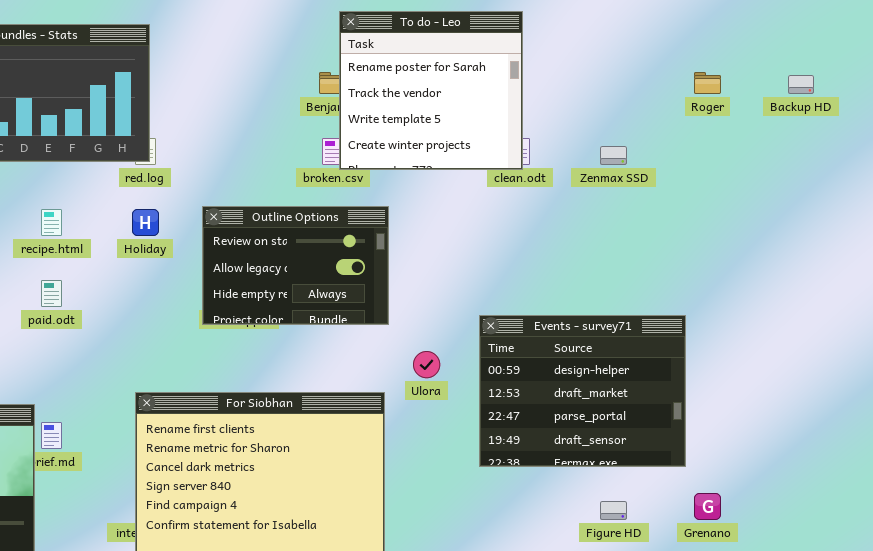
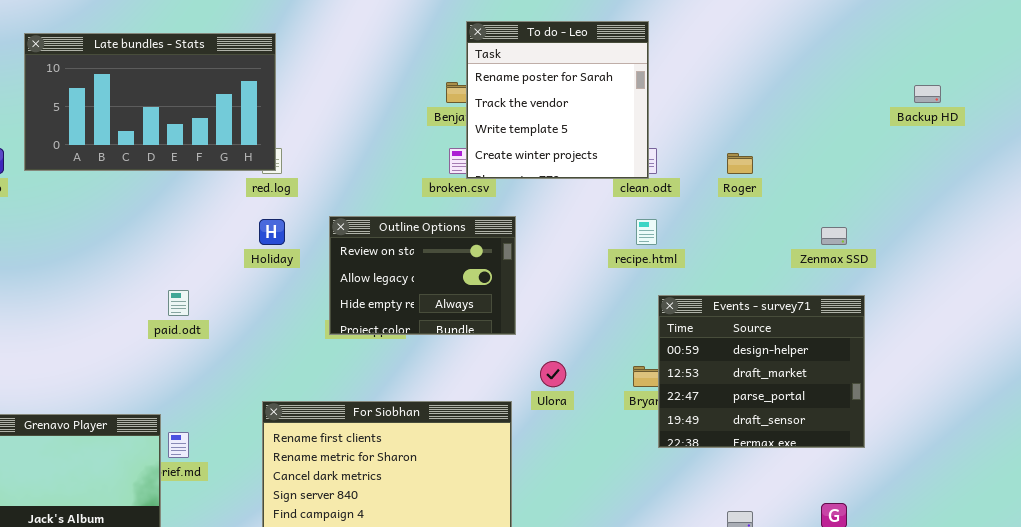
Roger: [694,72,721,94] -> [727,153,753,174], moved
Zenmax SSD: [600,146,627,165] -> [821,227,847,245], moved
recipe.html: [41,209,62,236] -> [636,219,657,245], moved
Events - survey71: [479,315,686,467] -> [658,295,865,448], moved

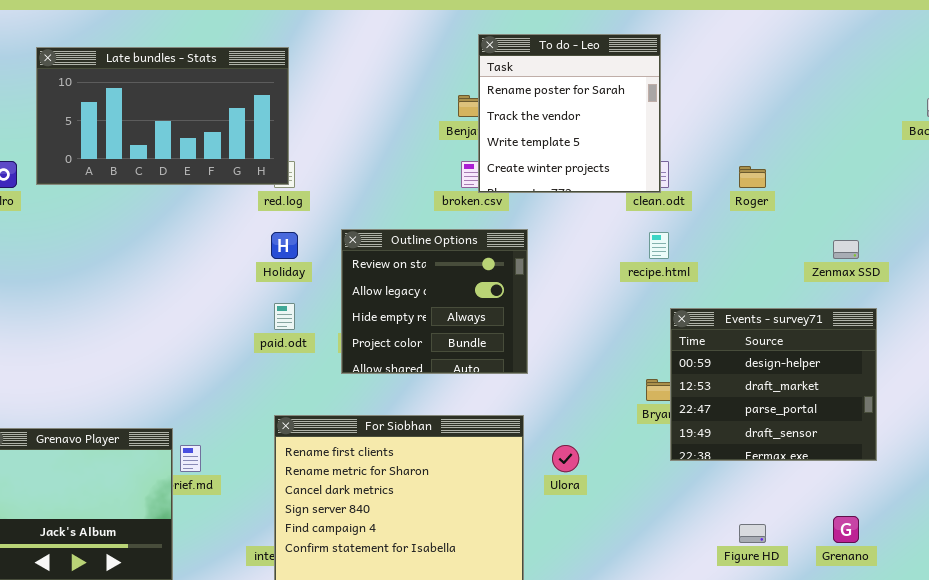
Outline Options: [329,216,516,335] -> [341,229,528,374], resized
paid.odt: [168,290,189,316] -> [274,303,295,330], moved
Ulora: [540,361,566,387] -> [552,445,579,472], moved

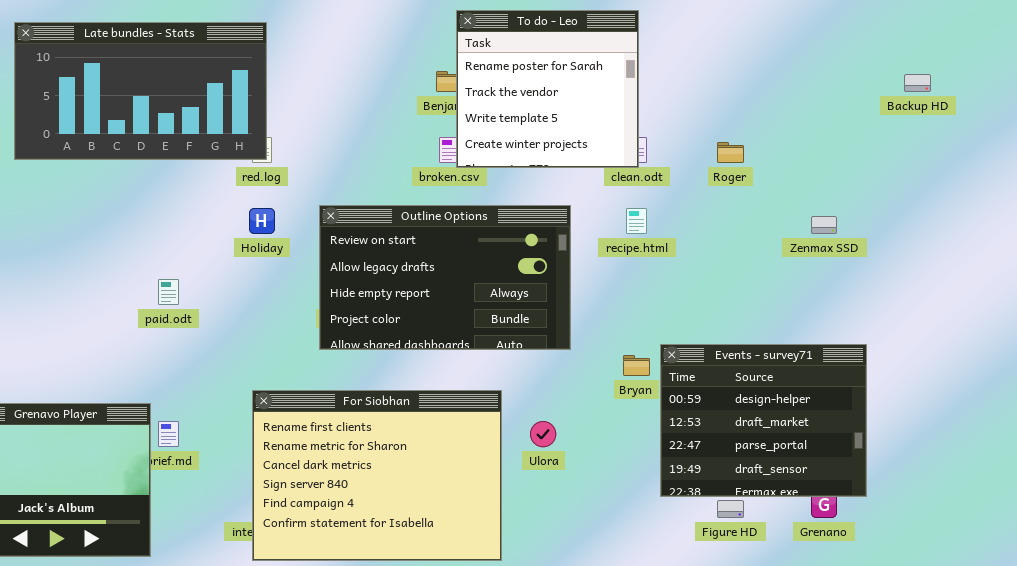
Outline Options: [341,229,528,374] -> [319,205,571,350], resized
paid.odt: [274,303,295,330] -> [158,279,179,305], moved
Events - survey71: [670,308,877,461] -> [660,344,867,497], moved

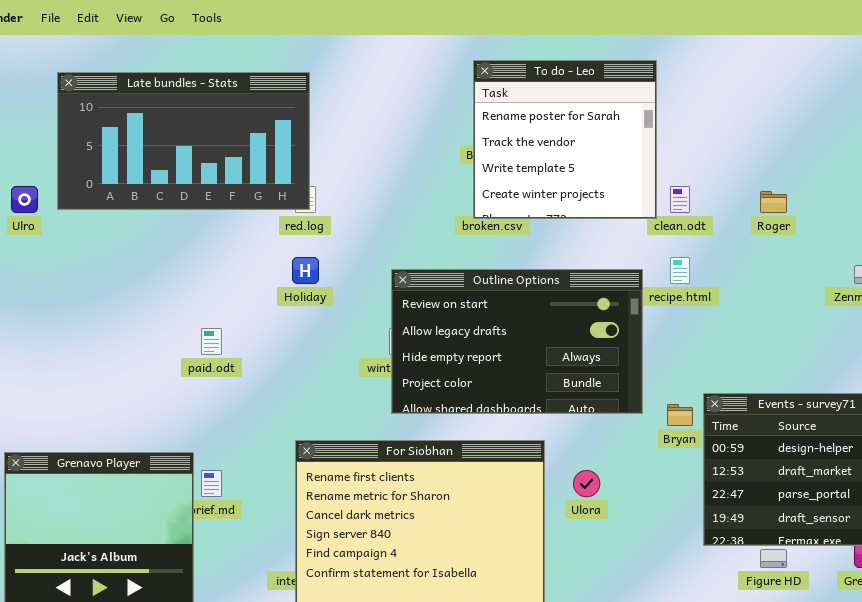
To do - Leo: [456,10,639,168] -> [473,60,657,219], moved
Outline Options: [319,205,571,350] -> [391,269,643,414], moved

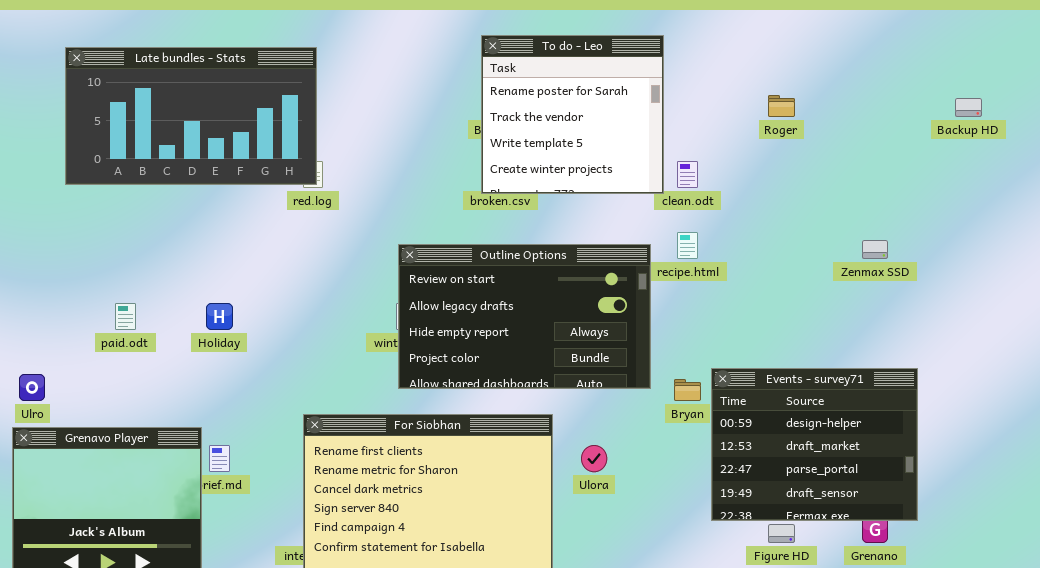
Ulro: [11,186,38,213] -> [19,374,45,401], moved
Roger: [760,191,787,213] -> [768,95,795,117], moved
Holiday: [292,257,319,284] -> [206,303,233,330], moved
paid.odt: [201,328,222,355] -> [115,303,136,330], moved

